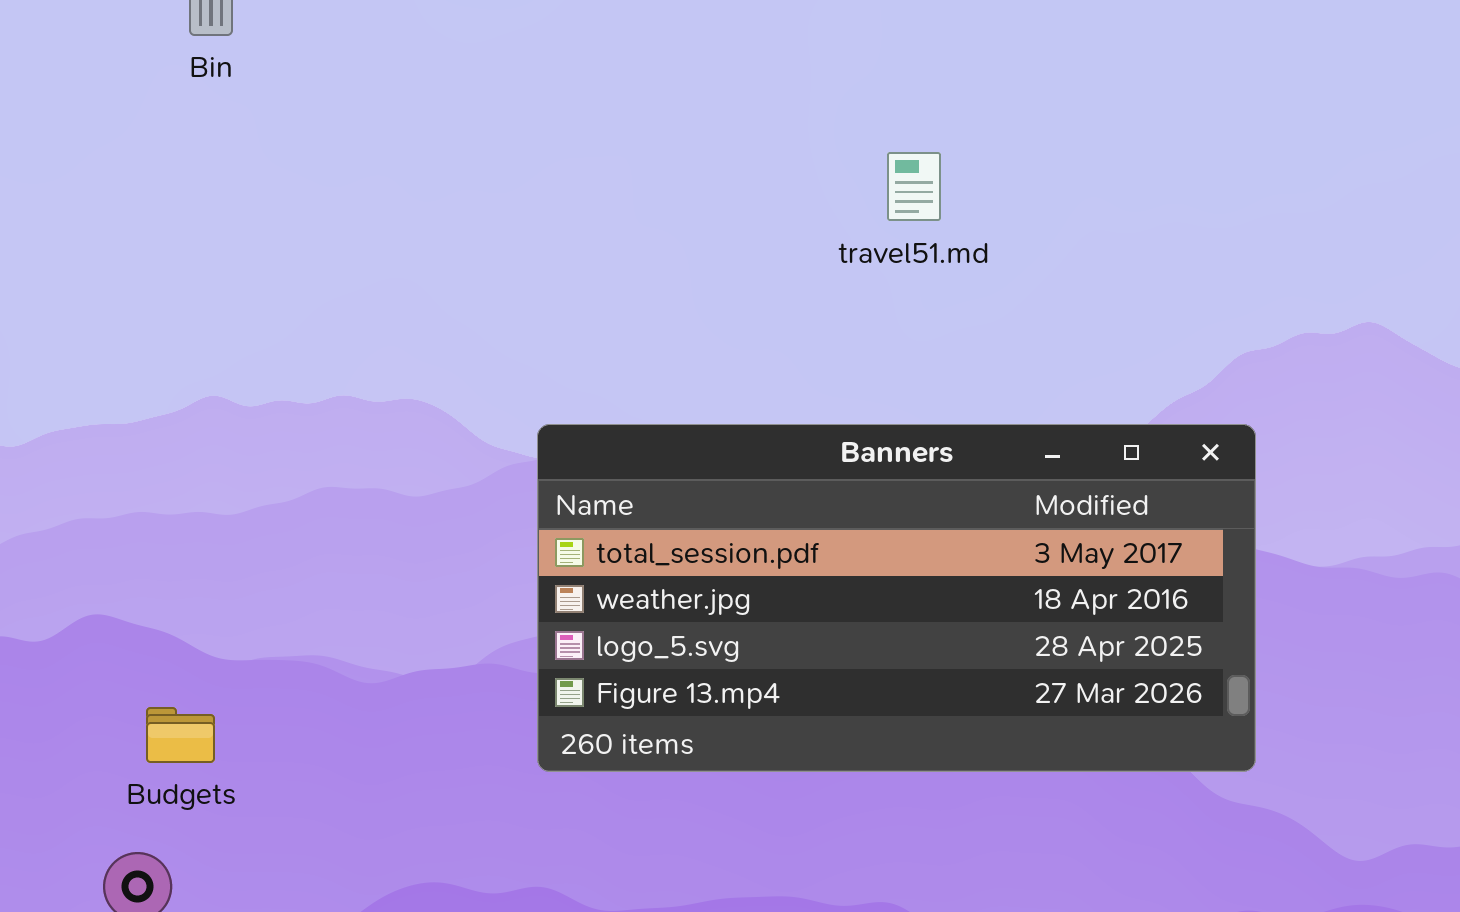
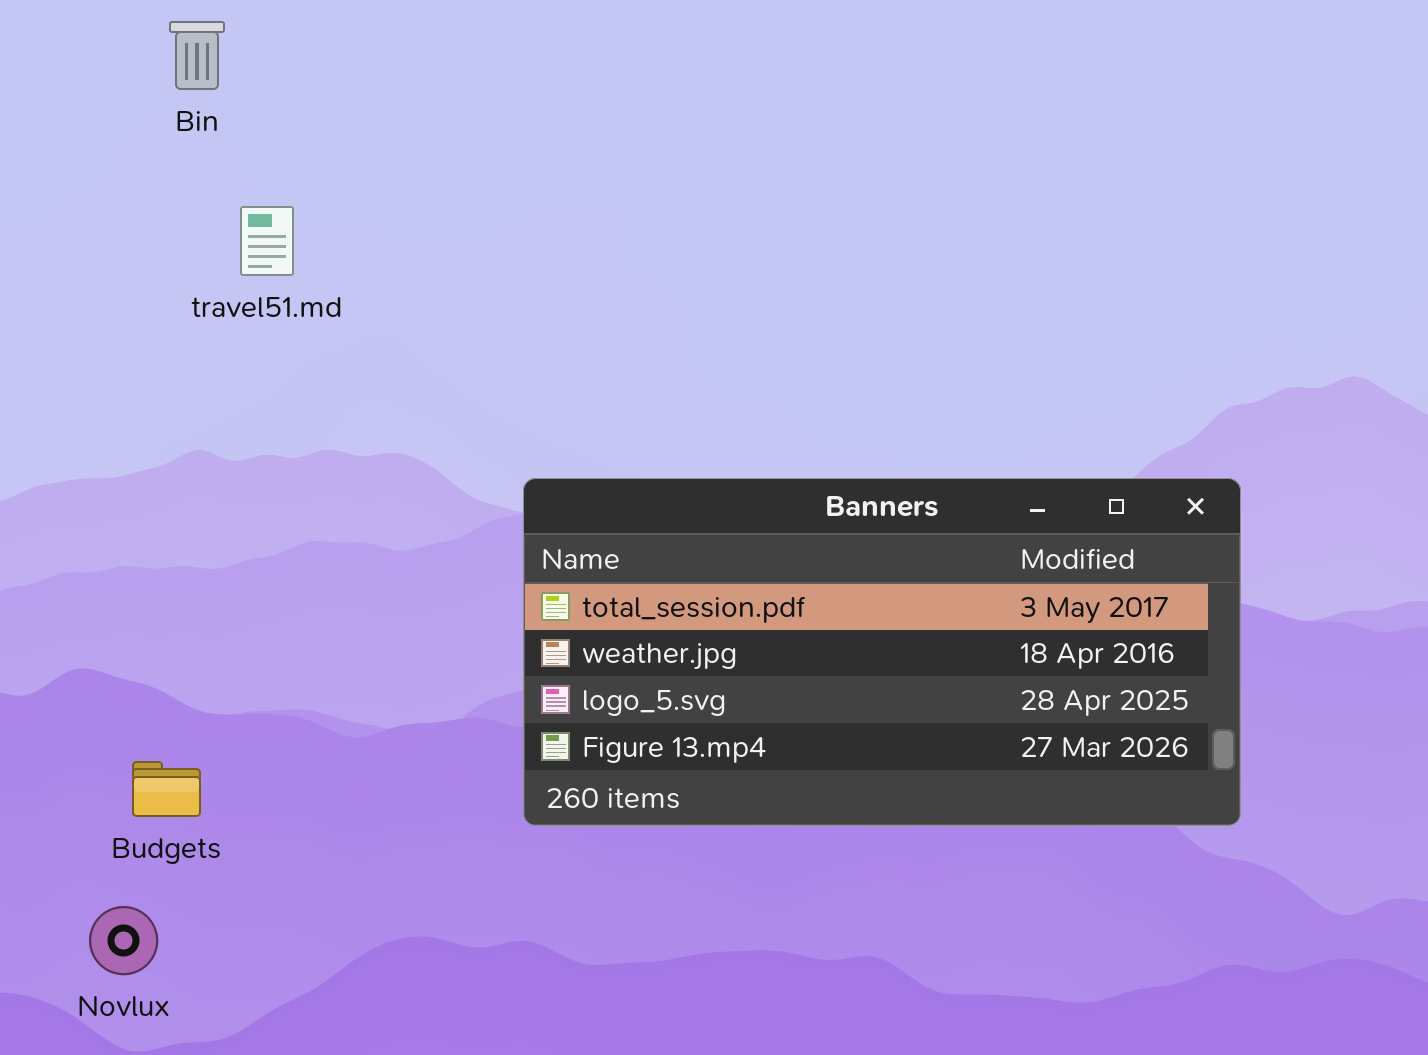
travel51.md: [887,152,941,221] -> [240,206,294,276], moved

